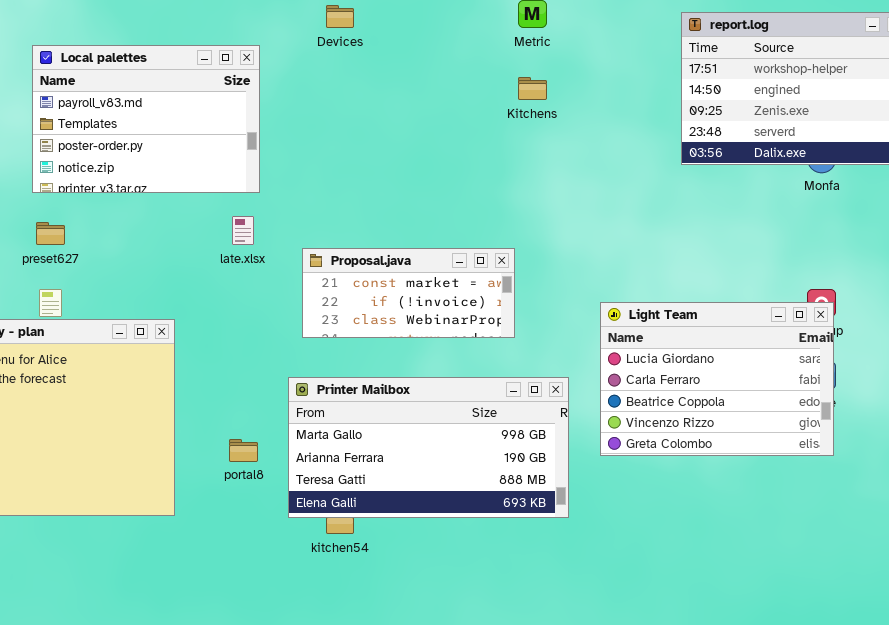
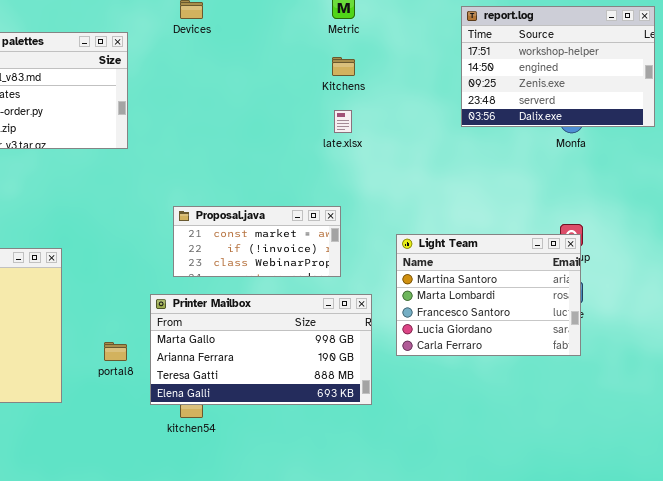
late.xlsx: [232,216,254,245] -> [334,110,352,133], moved
Proposal.java: [302,248,515,338] -> [173,206,341,277], moved
Light Team: [600,302,834,456] -> [396,234,581,356], scrolled up 3 rows

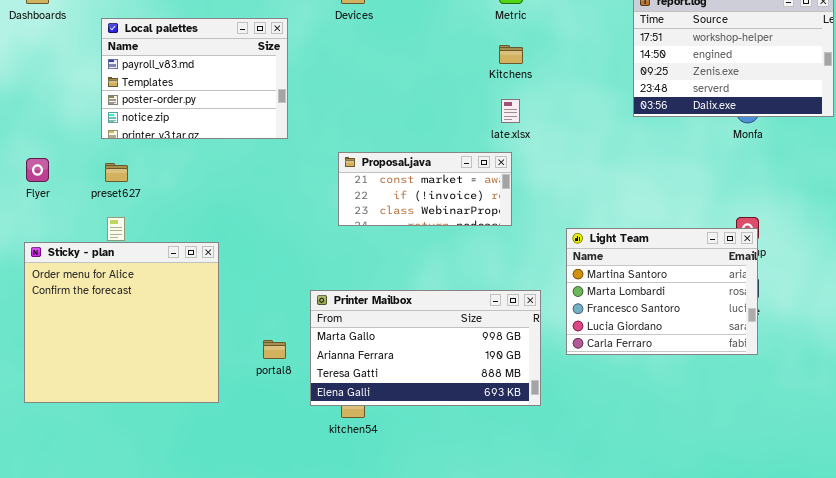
Proposal.java: [173,206,341,277] -> [338,152,512,226], moved

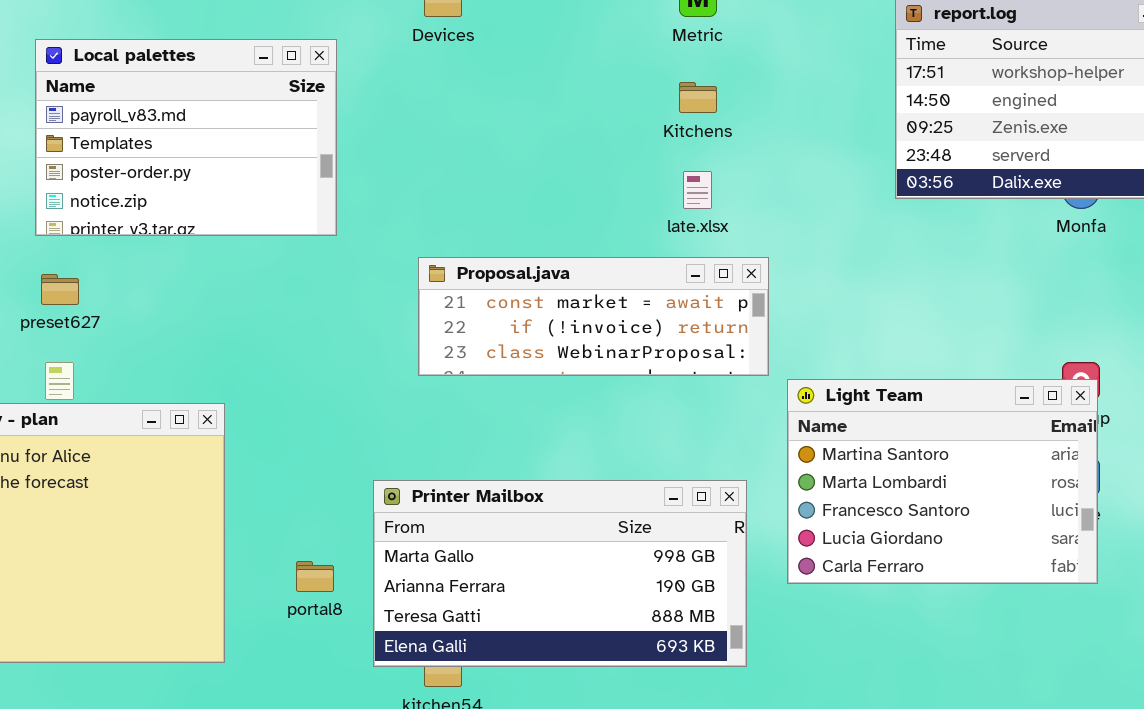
Proposal.java: [338,152,512,226] -> [418,257,769,376], resized

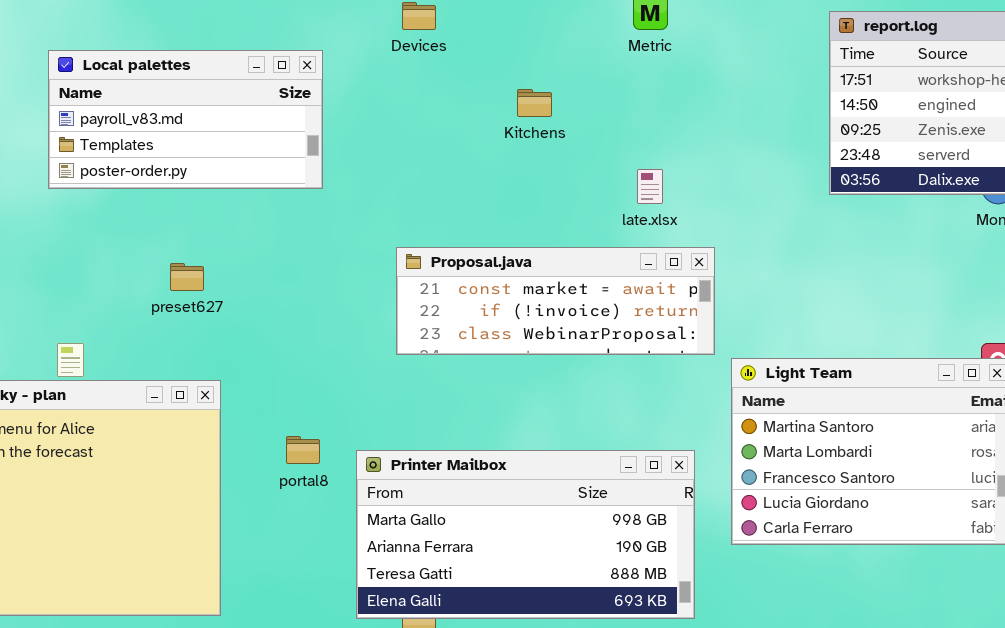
Local palettes: [35,39,337,236] -> [48,50,323,189], resized
Kitchens: [679,82,717,113] -> [517,89,552,117], moved
preset627: [41,274,79,305] -> [170,263,204,291], moved
portal8: [296,561,334,592] -> [286,436,320,464], moved

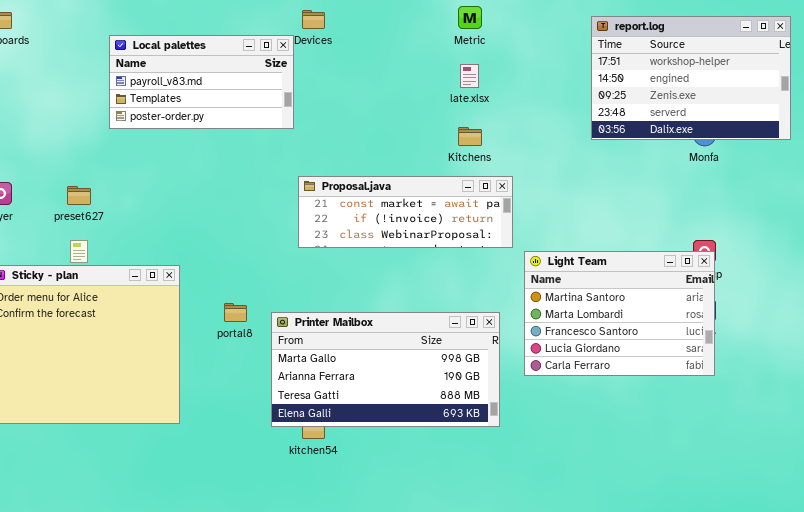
Local palettes: [48,50,323,189] -> [109,35,294,129], moved
Kitchens: [517,89,552,117] -> [458,127,482,146], moved
late.xlsx: [637,169,663,204] -> [460,64,479,88], moved
preset627: [170,263,204,291] -> [67,186,91,205], moved

